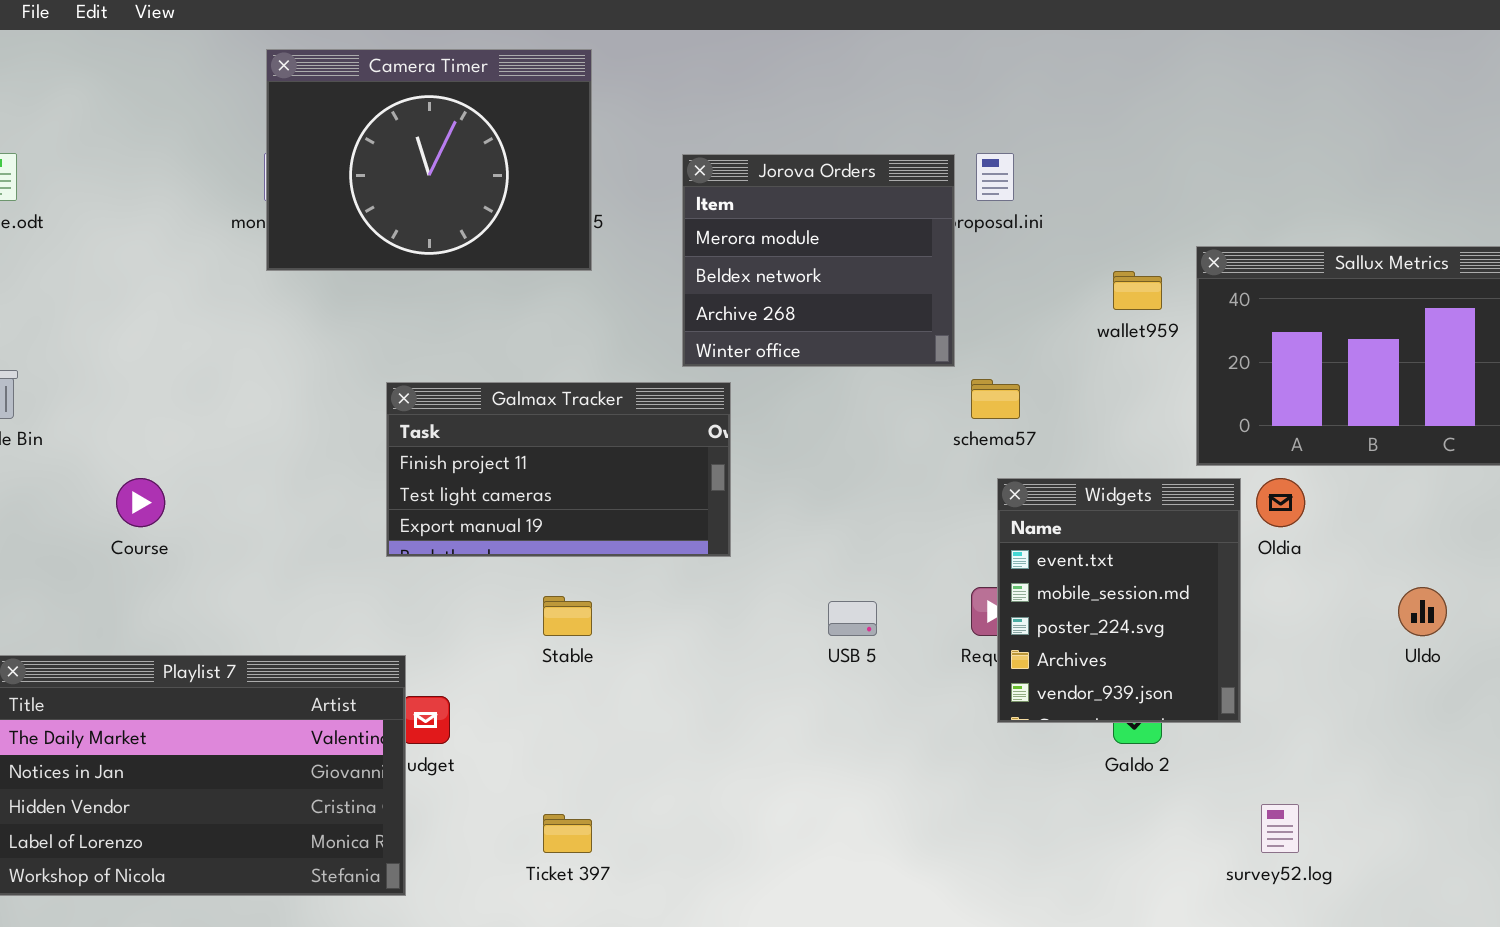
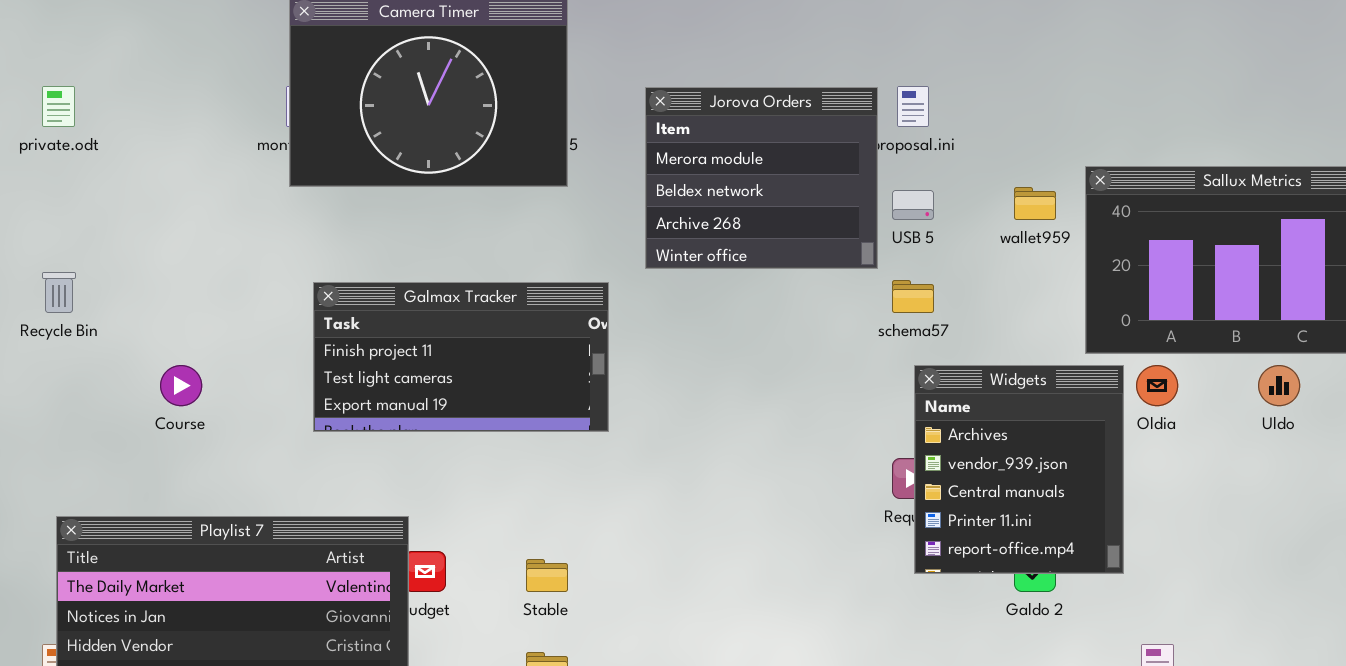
Galmax Tracker: [386,382,731,557] -> [313,282,609,432], moved
Widgets: [997,478,1241,723] -> [914,365,1124,574], scrolled down 3 rows
Uldo: [1398,587,1447,636] -> [1258,365,1300,406], moved
Stable: [543,596,592,636] -> [526,559,568,592], moved
USB 5: [828,601,877,636] -> [892,190,934,220], moved

